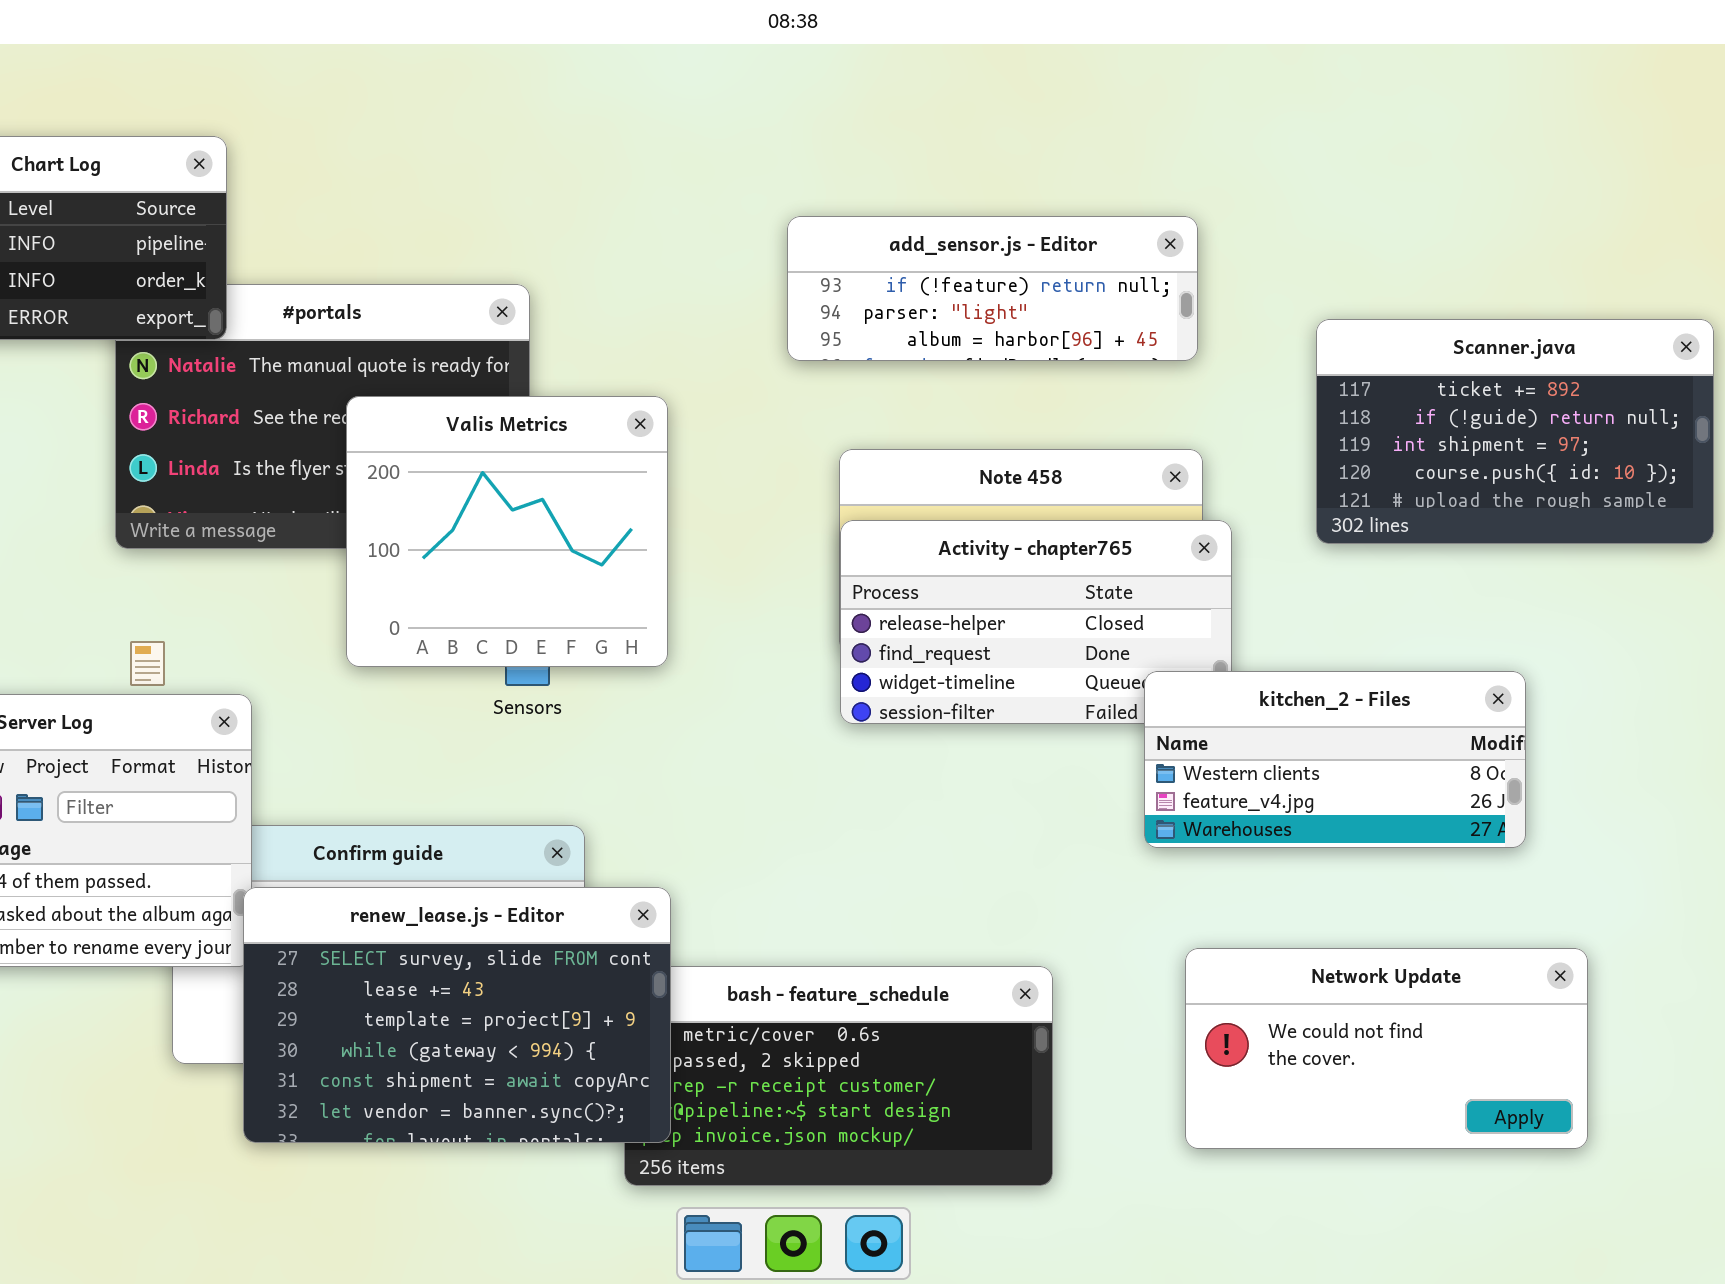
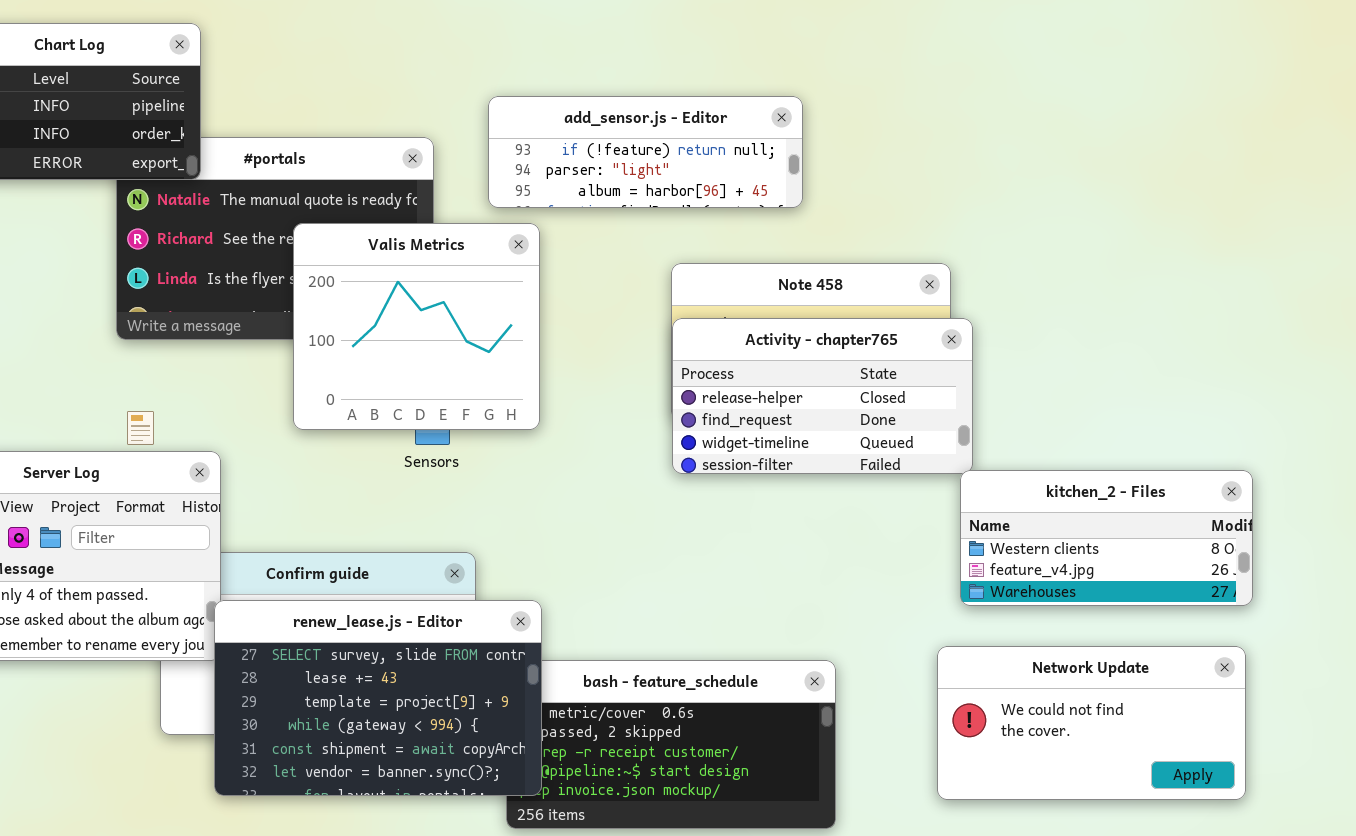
add_sensor.js - Editor: [787,216,1198,361] -> [488,96,803,208], moved
Scanner.java: [1316,319,1714,544] -> none, closed
kitchen_2 - Files: [1144,671,1526,848] -> [960,470,1253,606], moved

